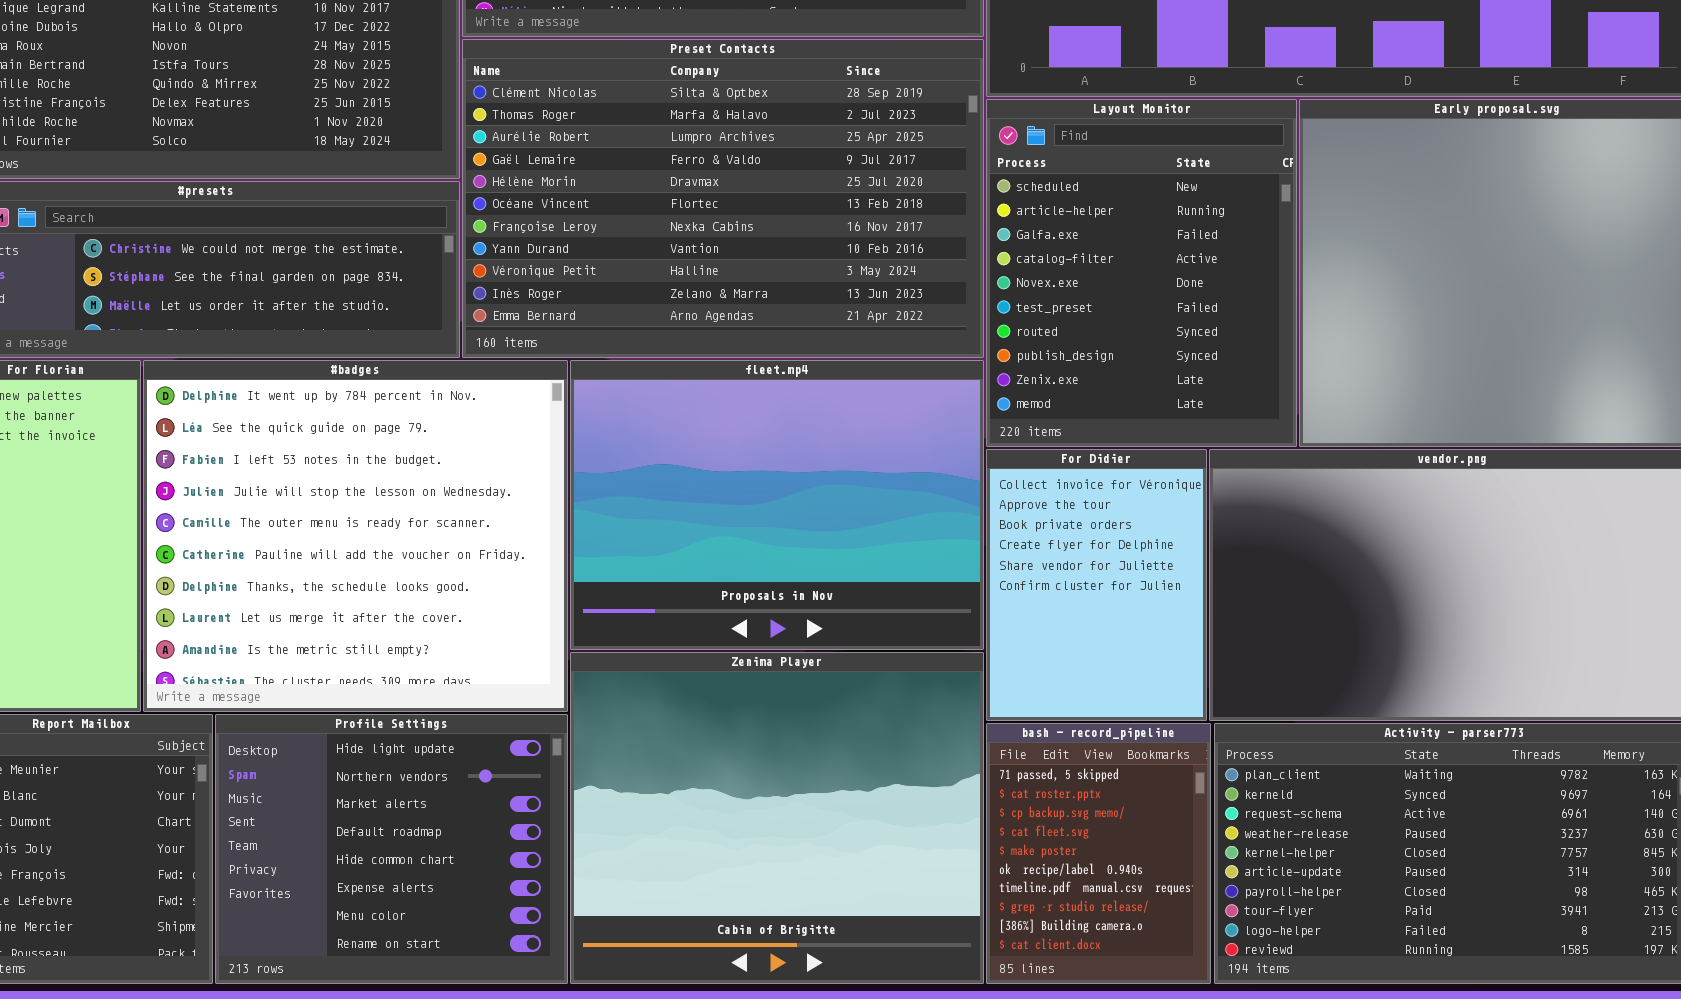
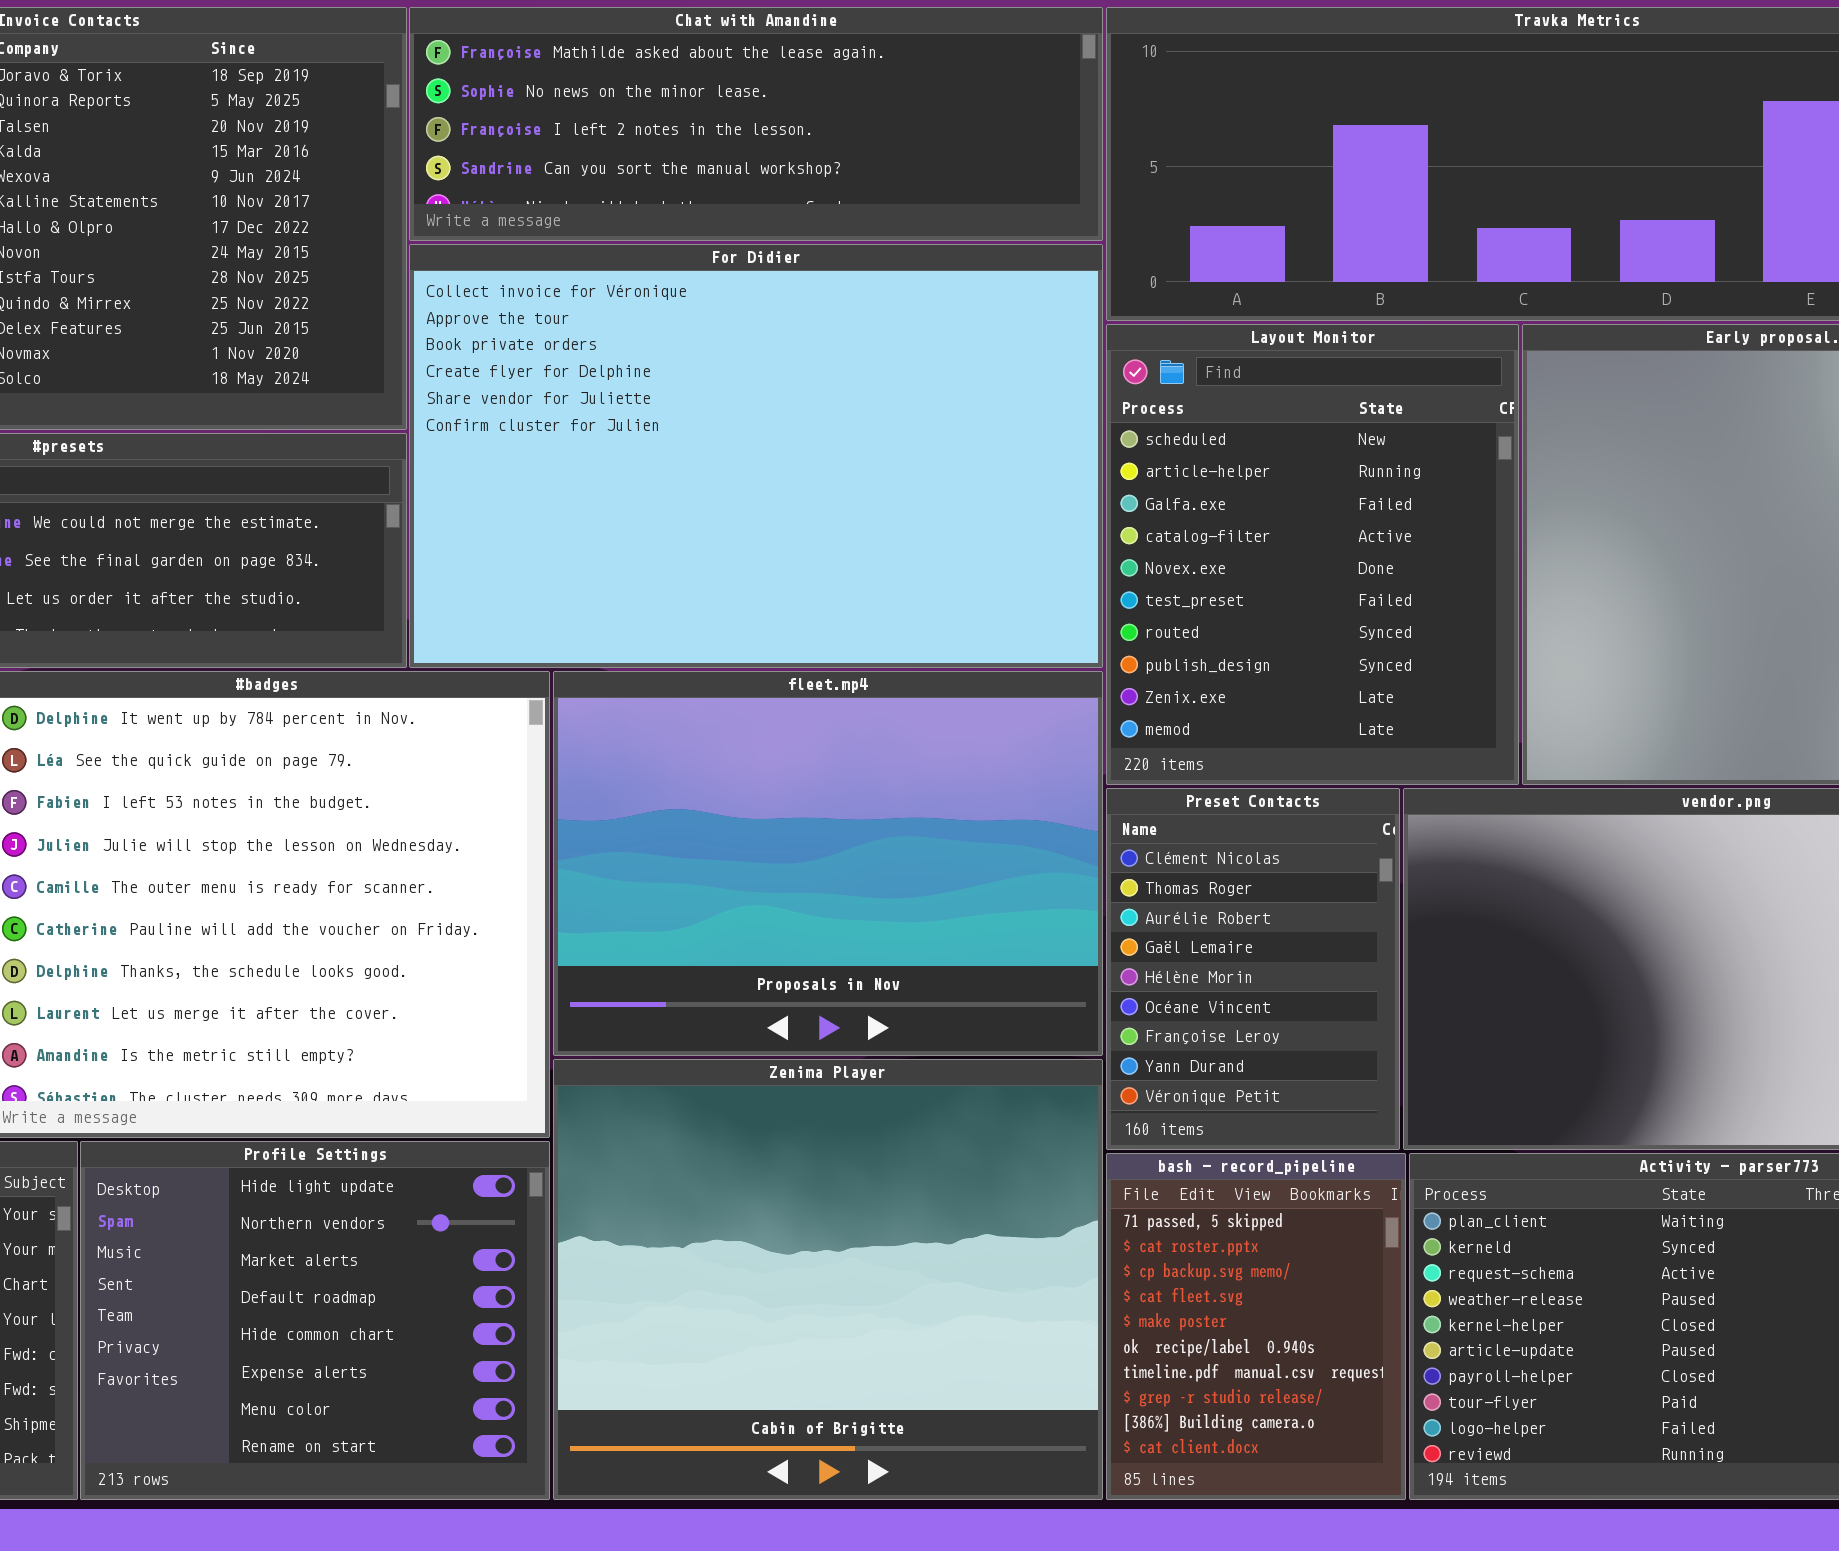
Preset Contacts: [462,39,984,358] -> [1106,788,1400,1150], moved, resized
For Didier: [986,449,1207,721] -> [409,244,1103,668], moved, resized

